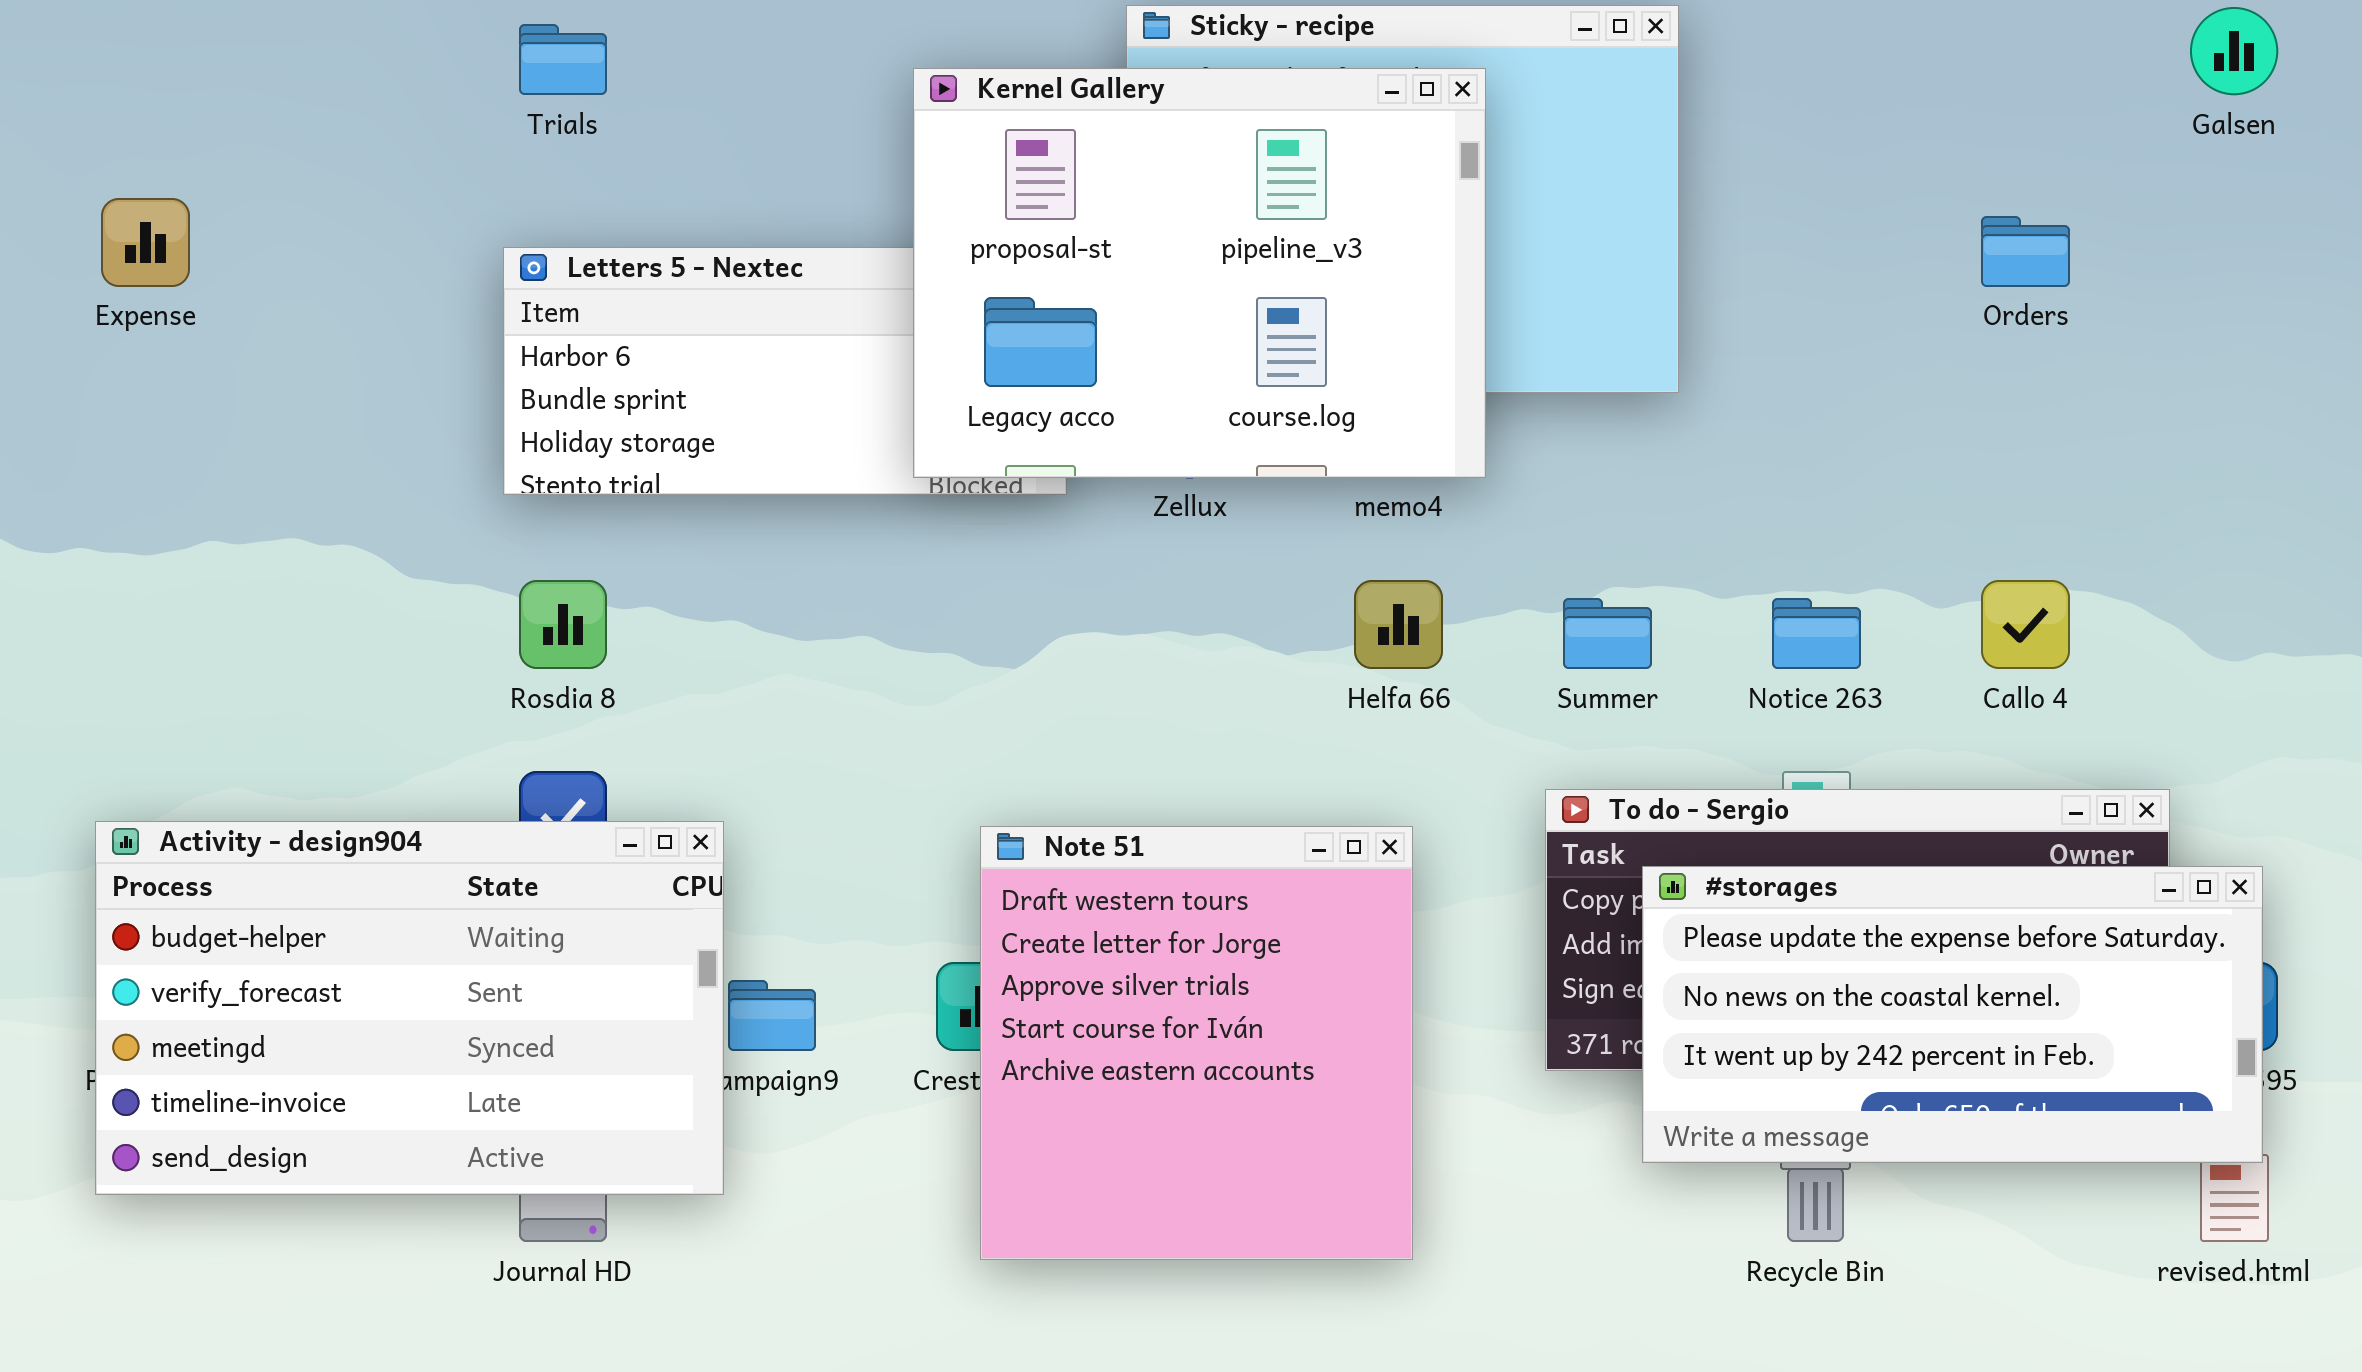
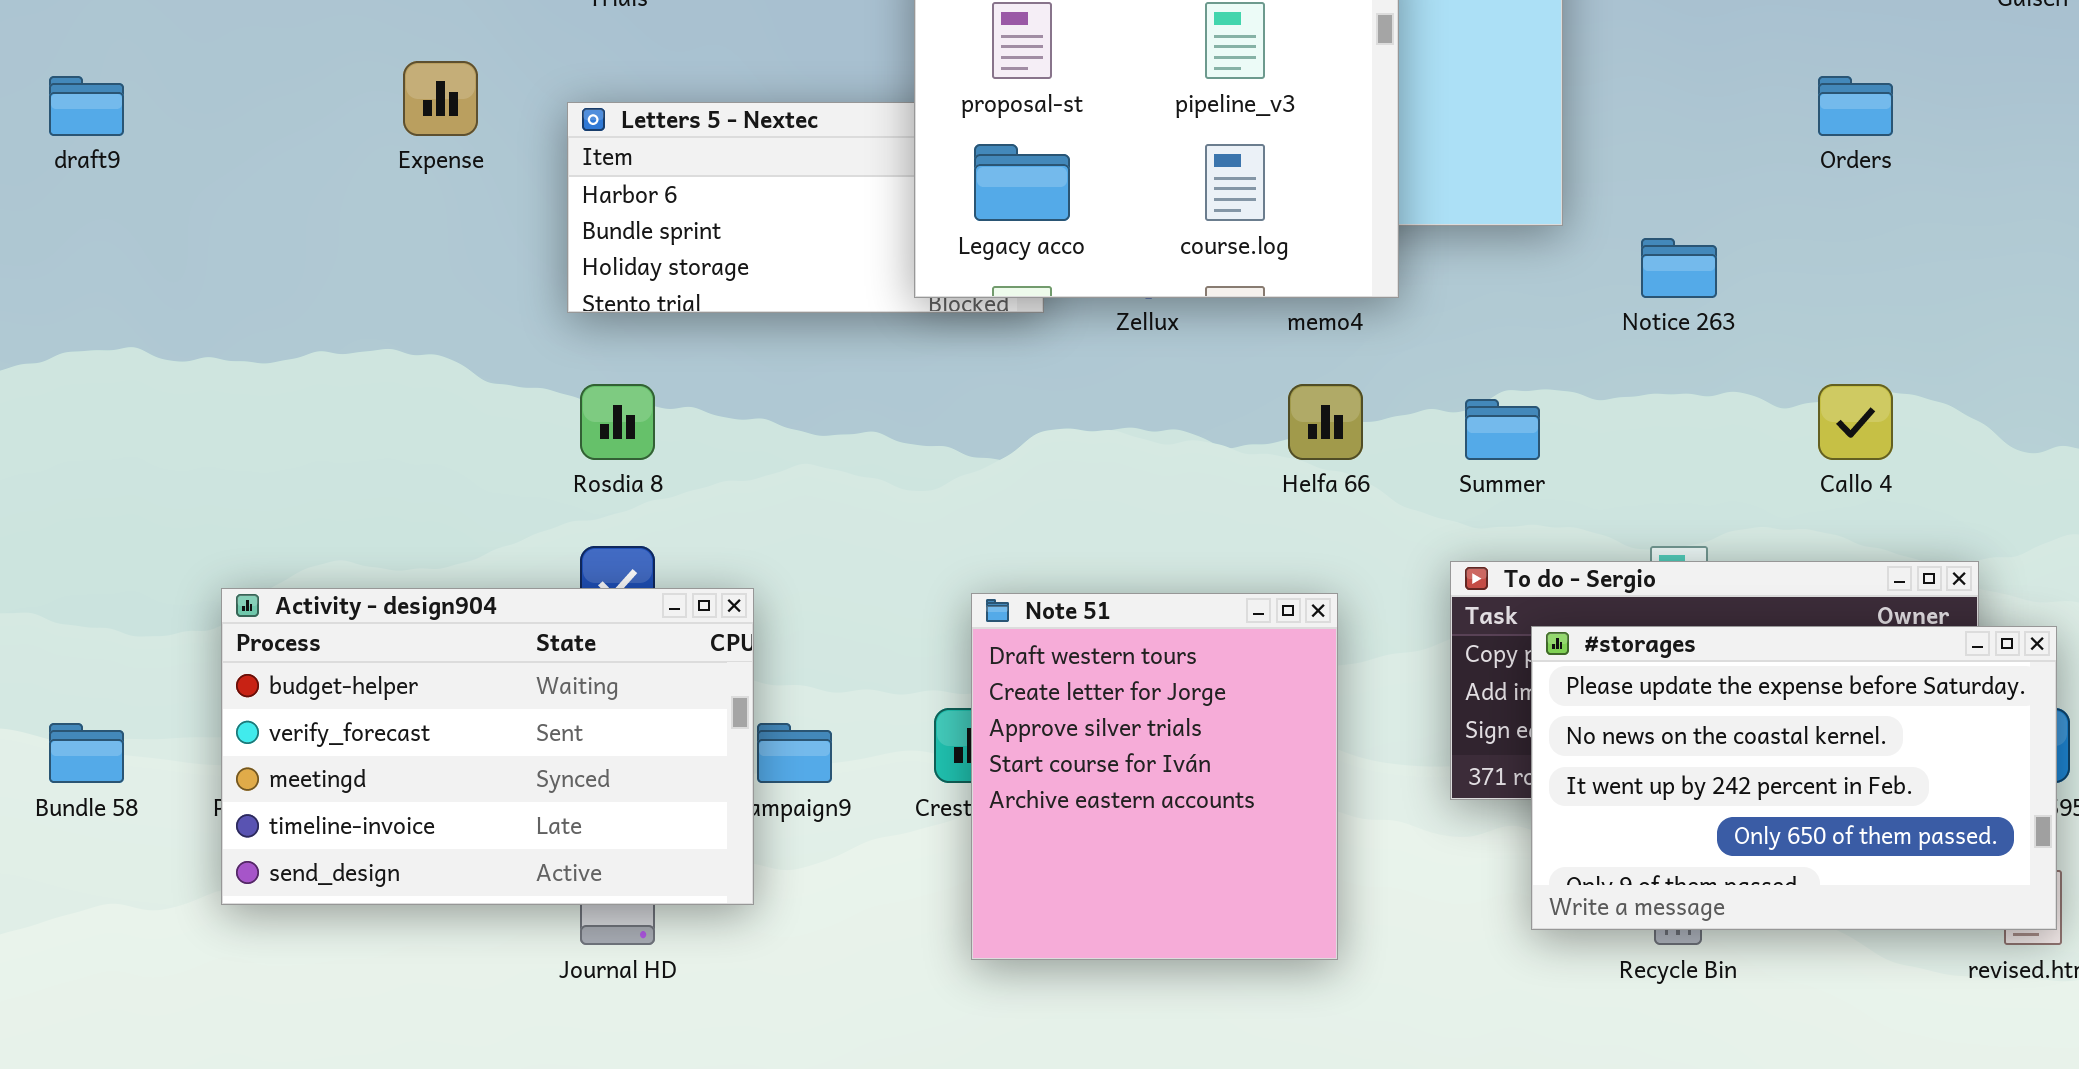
Expense: [101,198,190,287] -> [403,61,478,136], moved
Notice 263: [1772,598,1861,669] -> [1641,238,1717,298], moved
#storages: [1642,866,2263,1163] -> [1531,626,2057,930], resized

